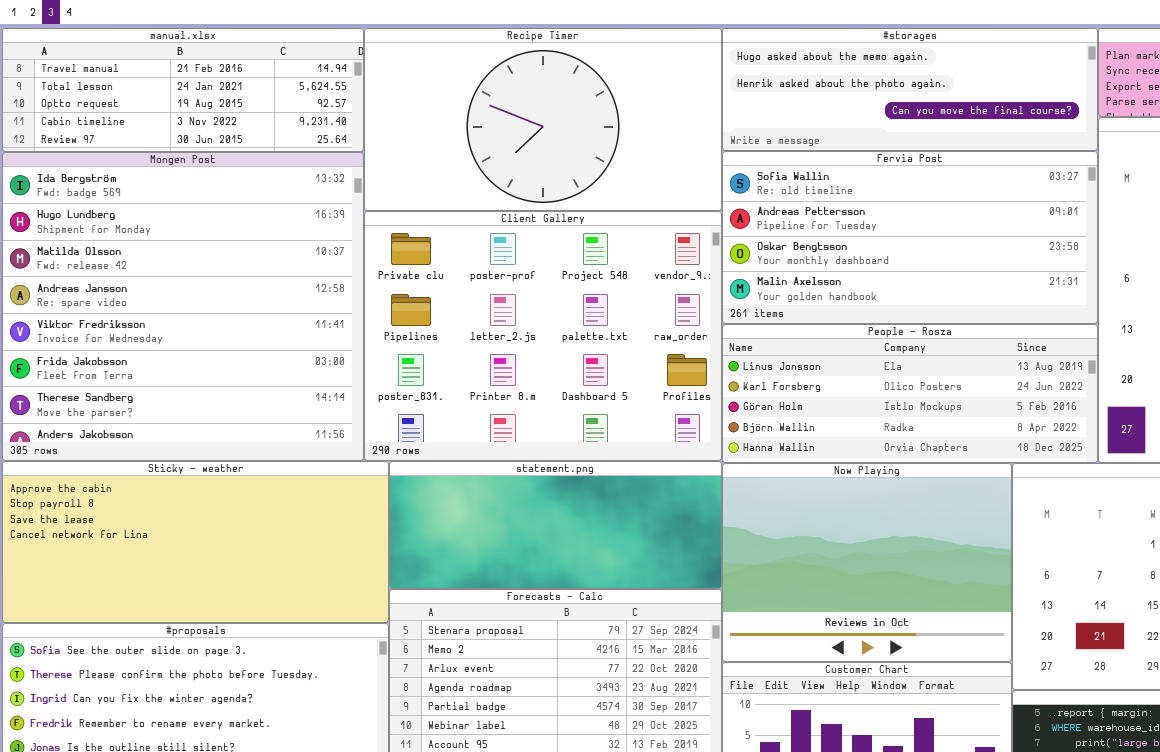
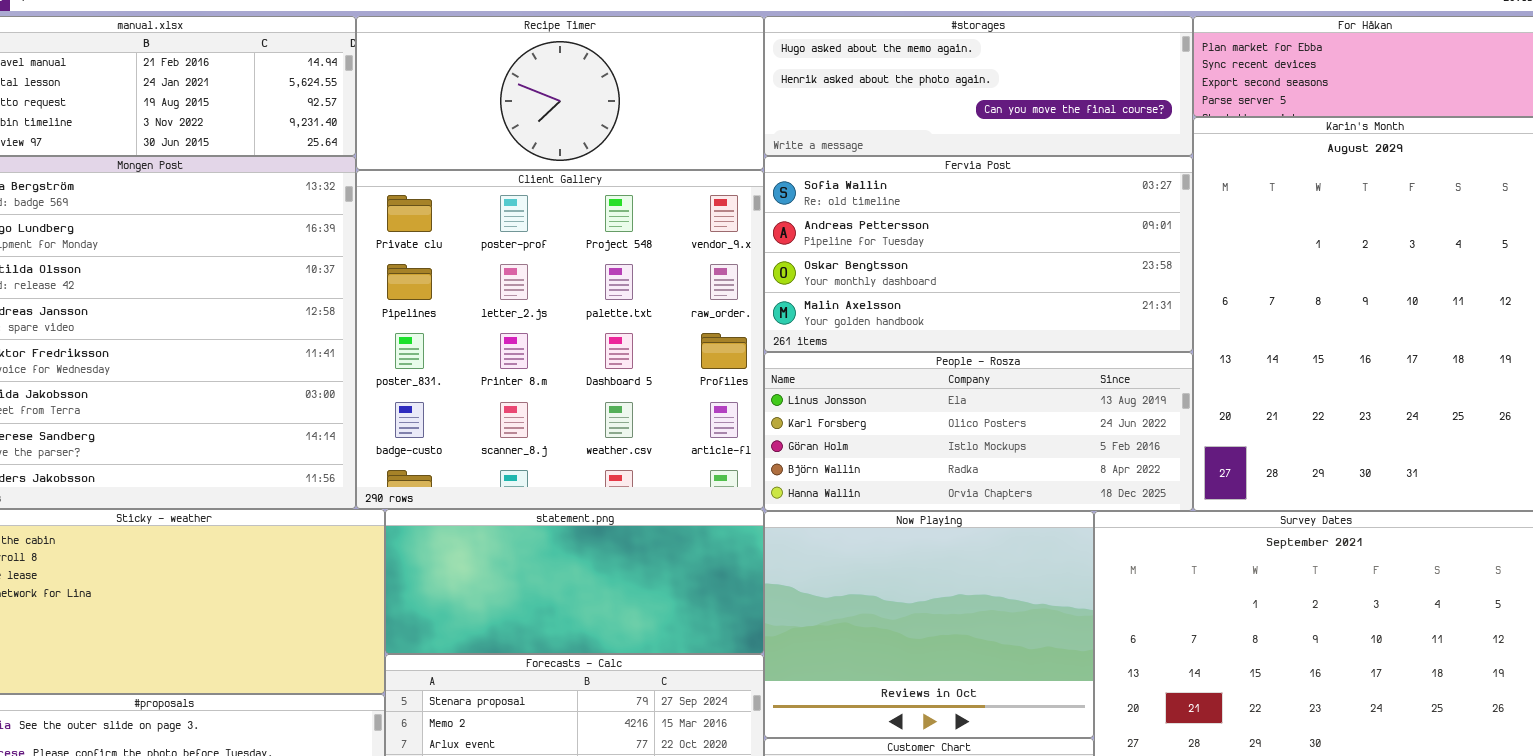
Recipe Timer: [364,28,722,211] -> [356,16,764,170], resized
Client Gallery: [364,211,722,461] -> [356,170,764,509], resized

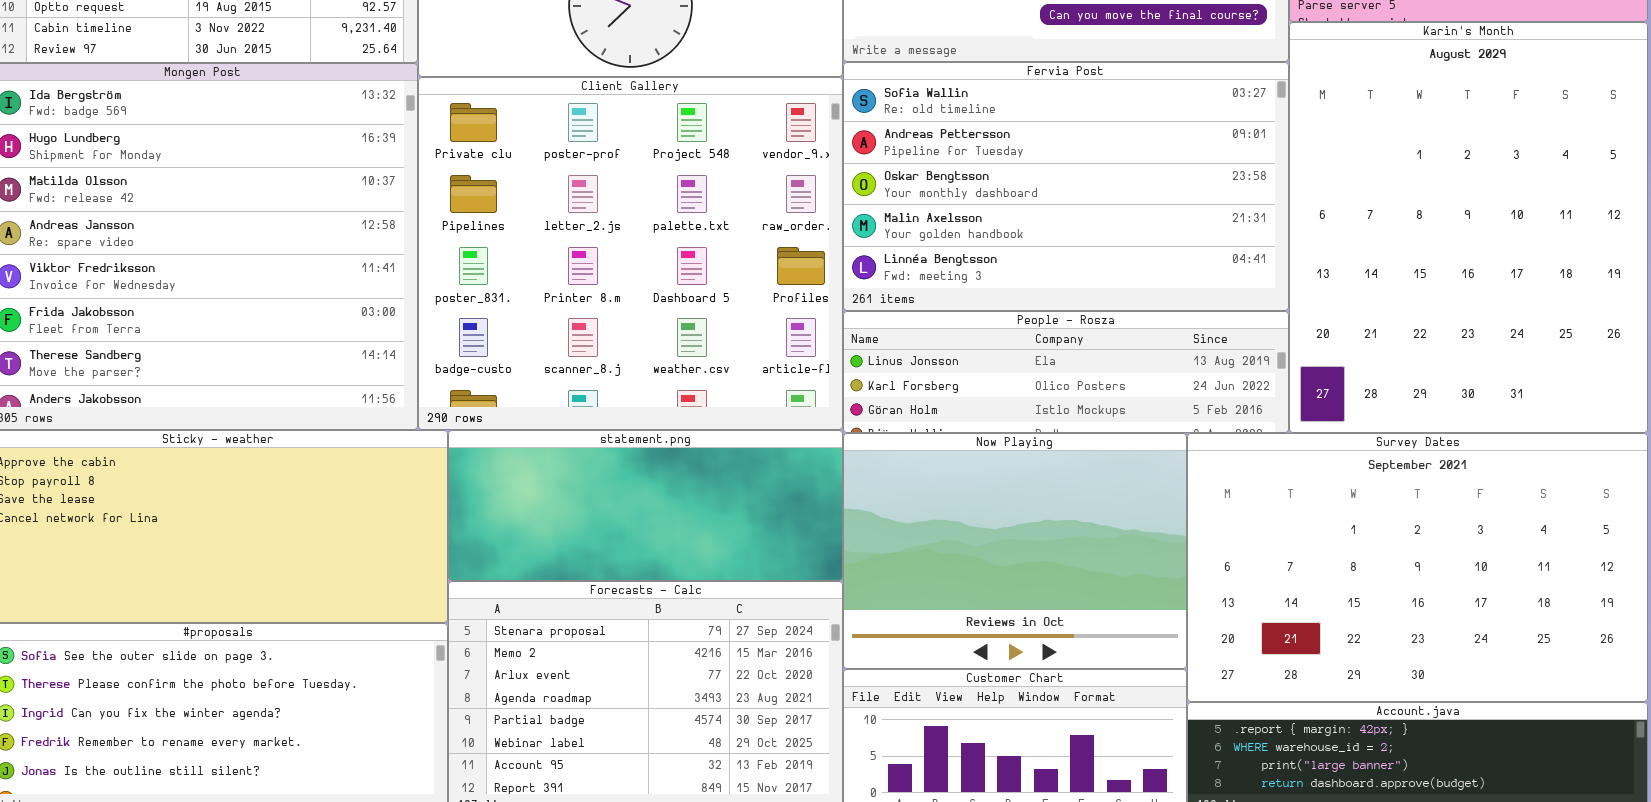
Fervia Post: [764,156,1193,352] -> [843,62,1289,311], resized
People - Rosza: [764,352,1193,511] -> [843,311,1289,433], resized

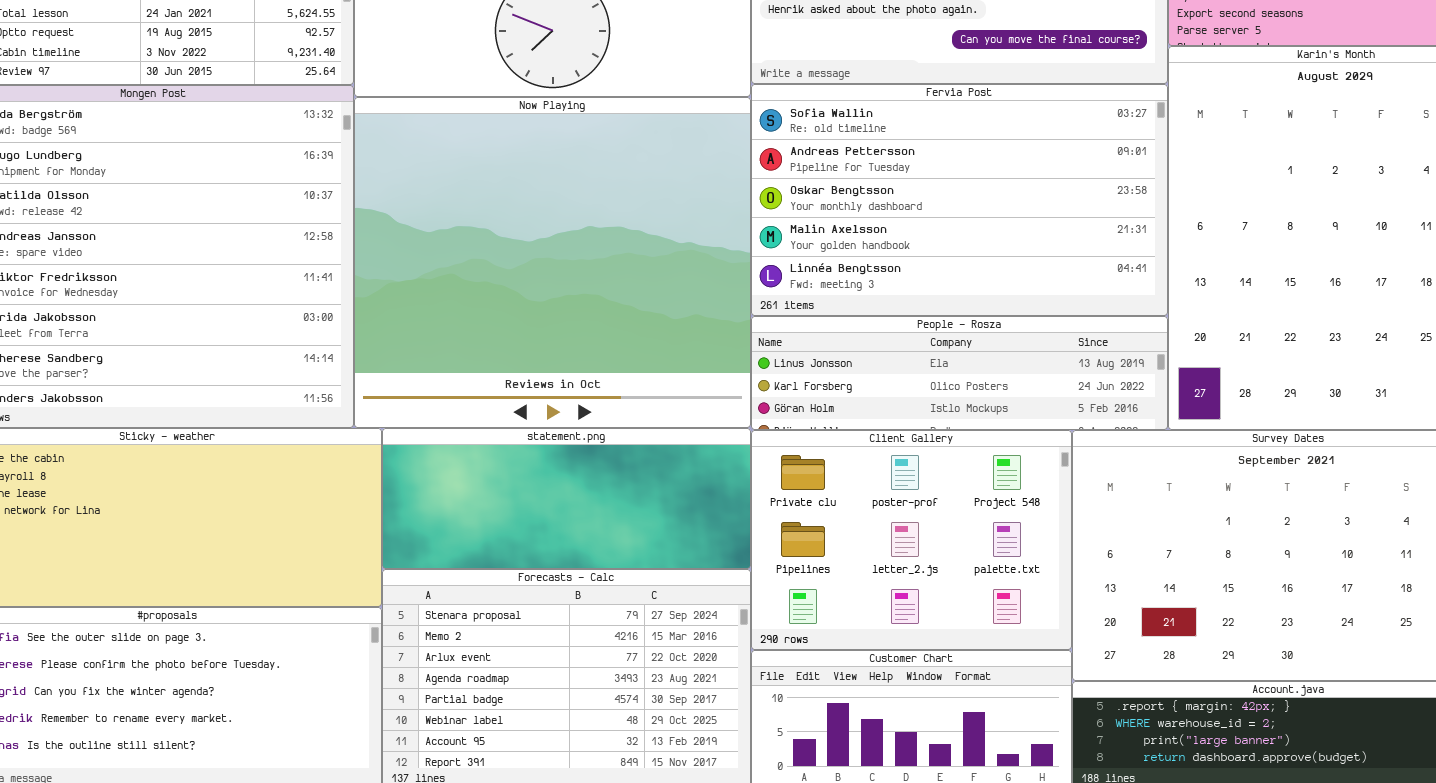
Client Gallery: [418,77,843,430] -> [751,430,1072,650], moved, resized
Now Playing: [843,433,1187,669] -> [354,97,751,428], moved, resized

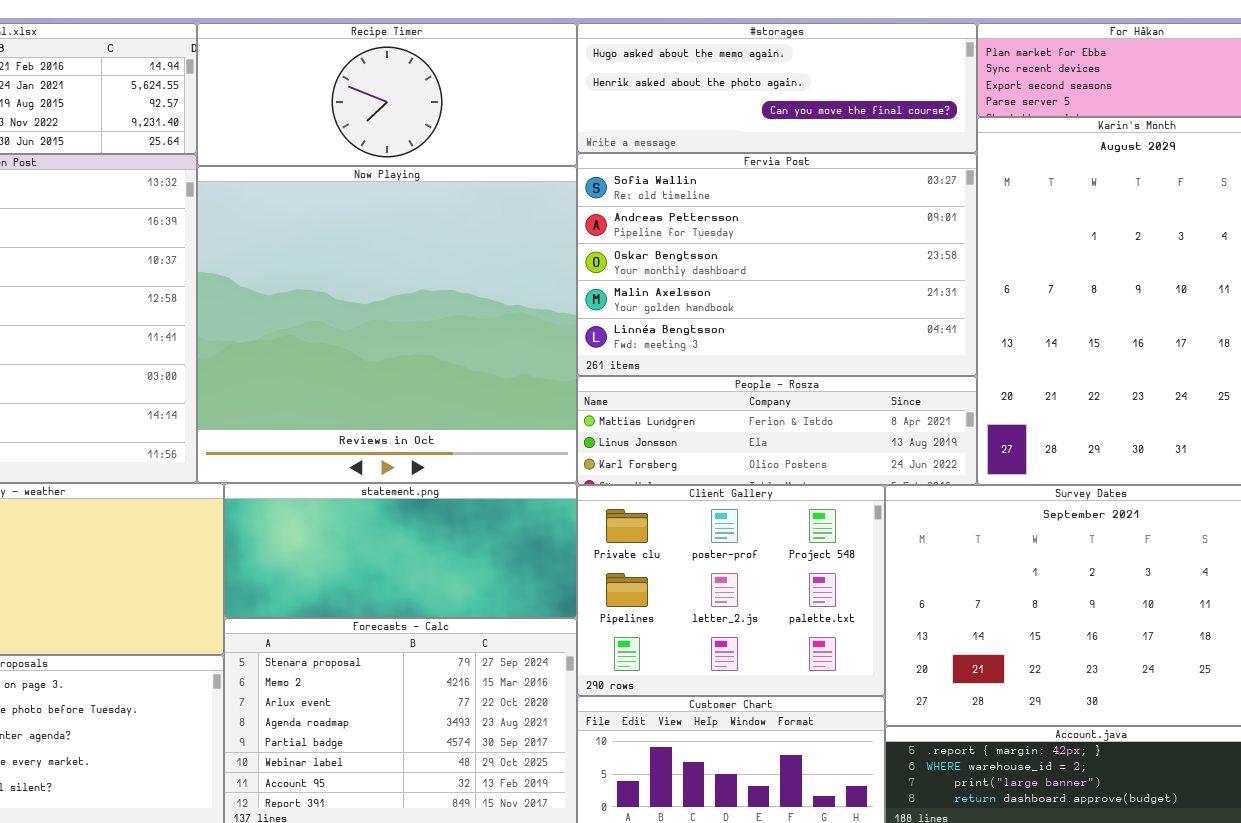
People - Rosza: [751,316,1168,430] -> [577,376,977,485], scrolled up 1 row

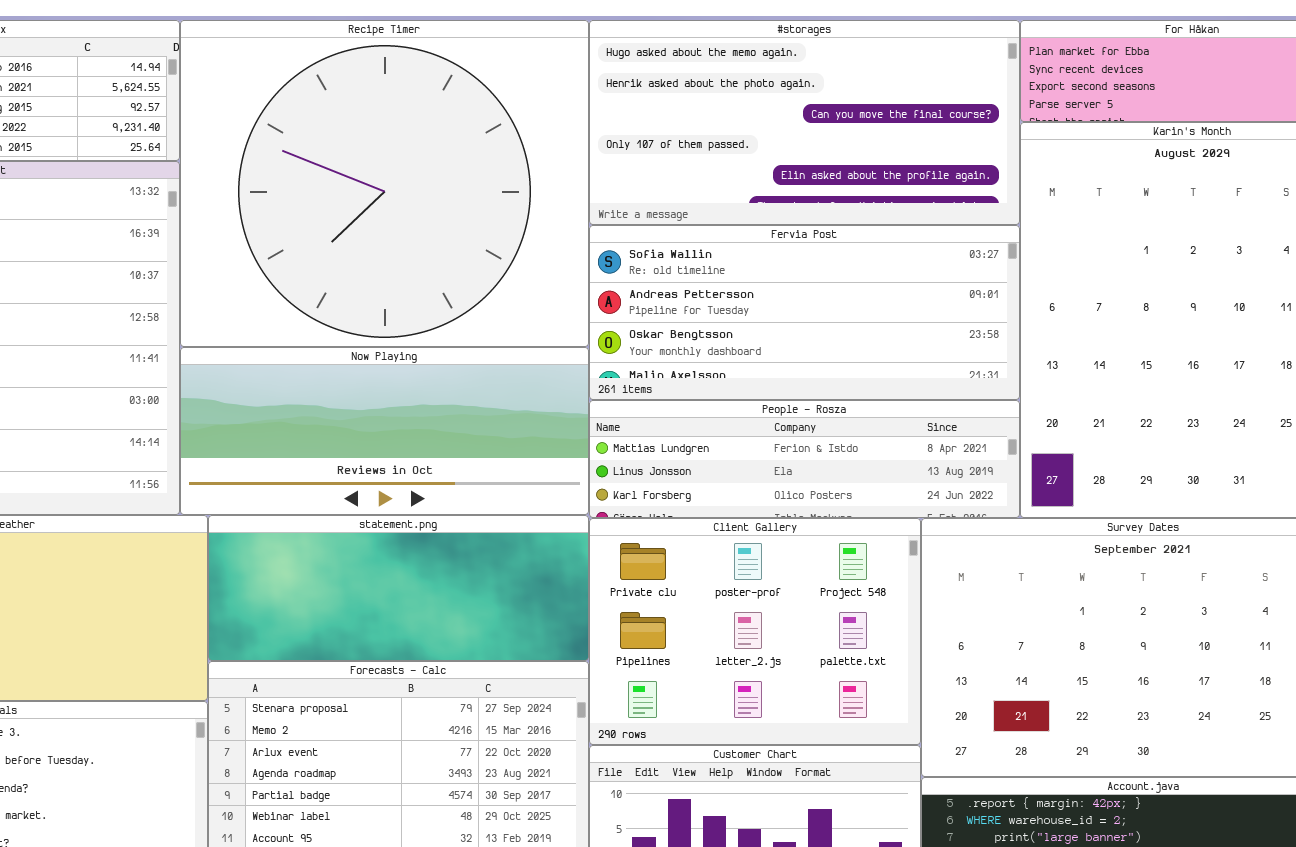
Recipe Timer: [197,23,577,166] -> [180,20,589,347], resized
#storages: [577,23,977,153] -> [589,20,1020,225], resized
Fervia Post: [577,153,977,376] -> [589,225,1020,400], resized
Now Playing: [197,166,577,483] -> [180,347,589,515], resized

